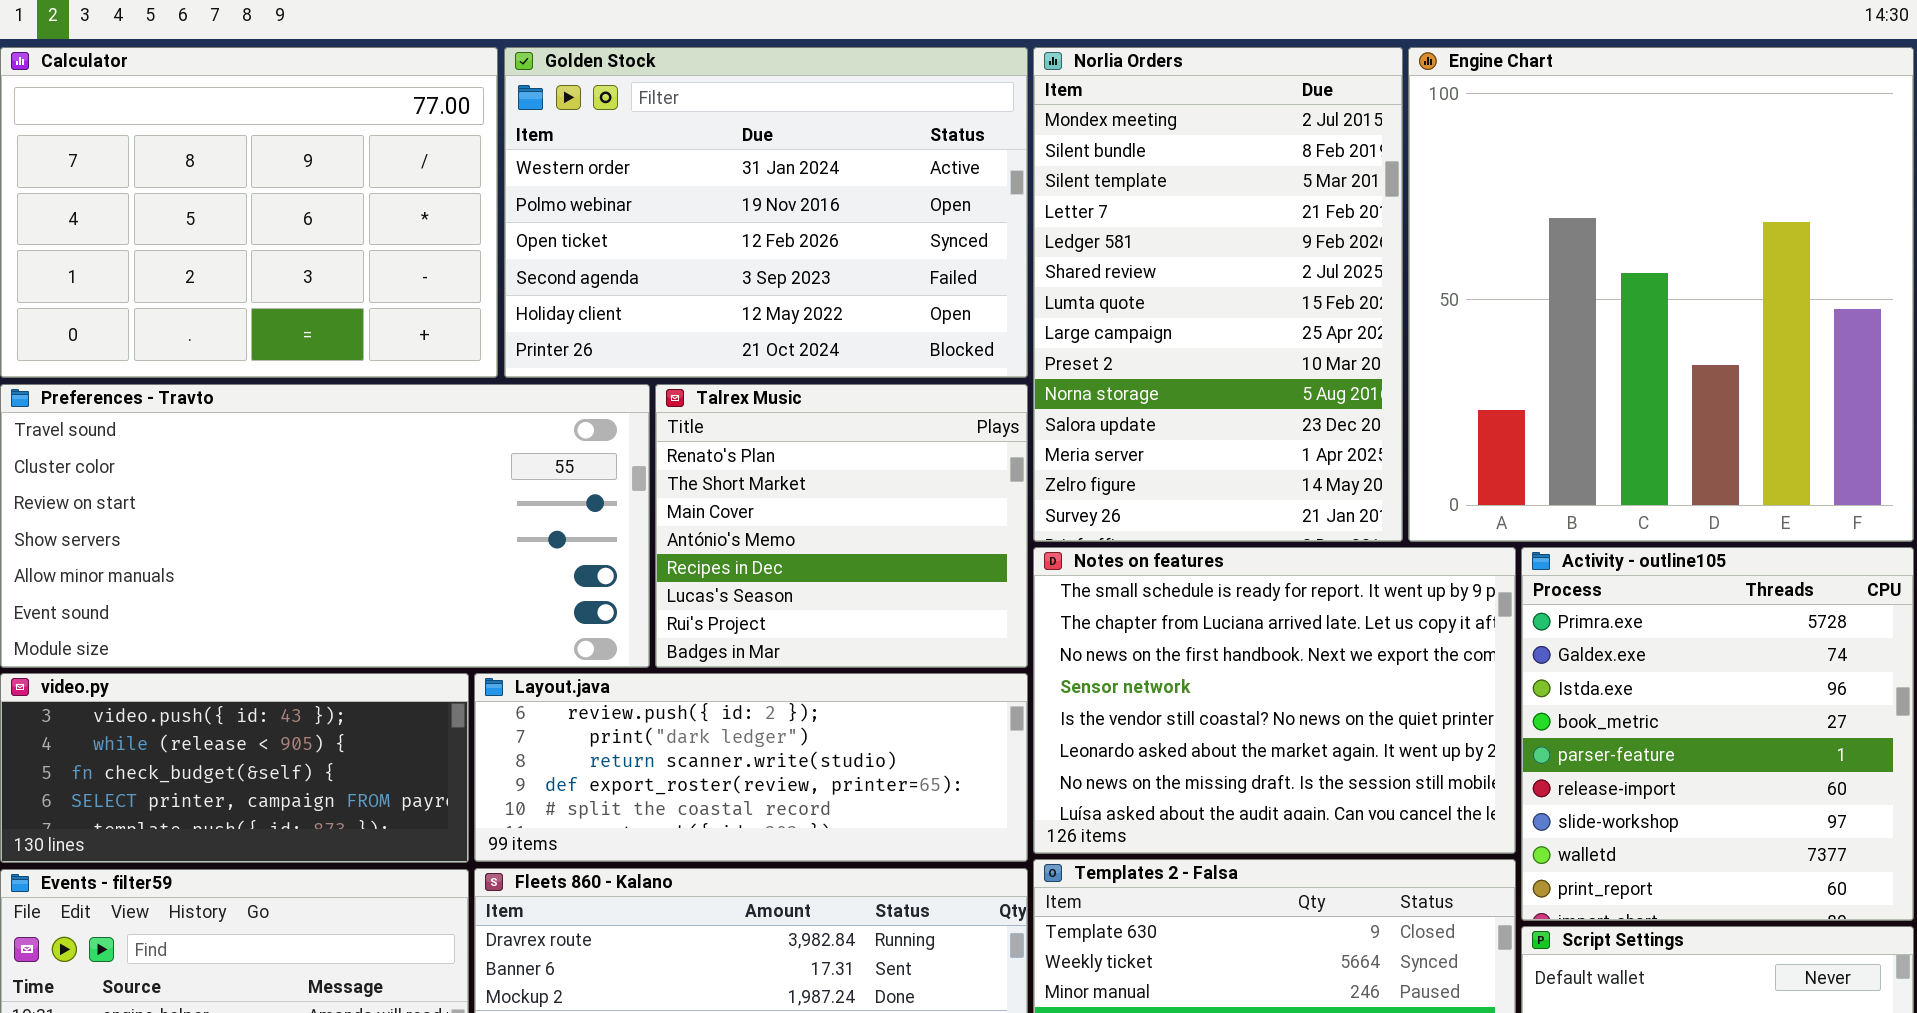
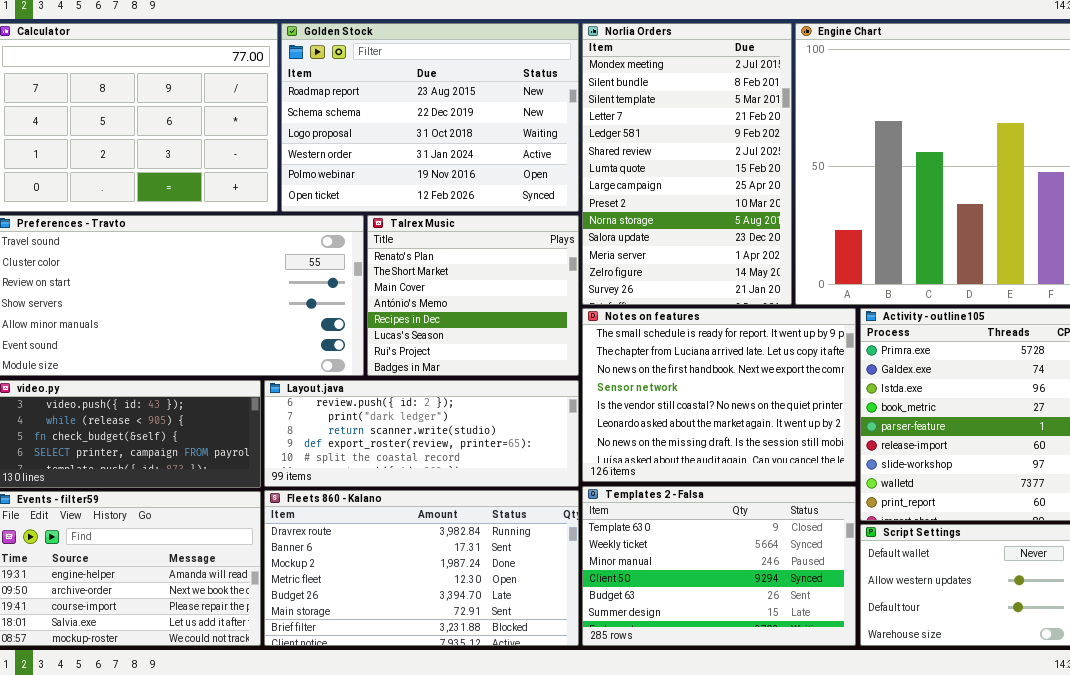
Golden Stock: [504,47,1028,378] -> [281,23,579,212], scrolled up 3 rows

